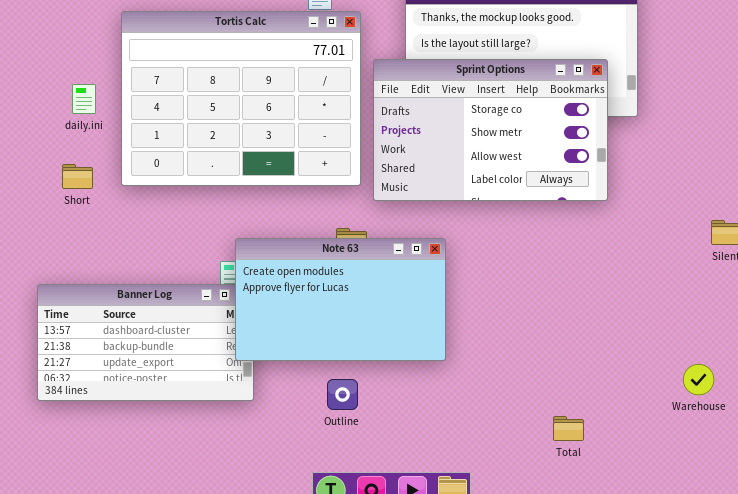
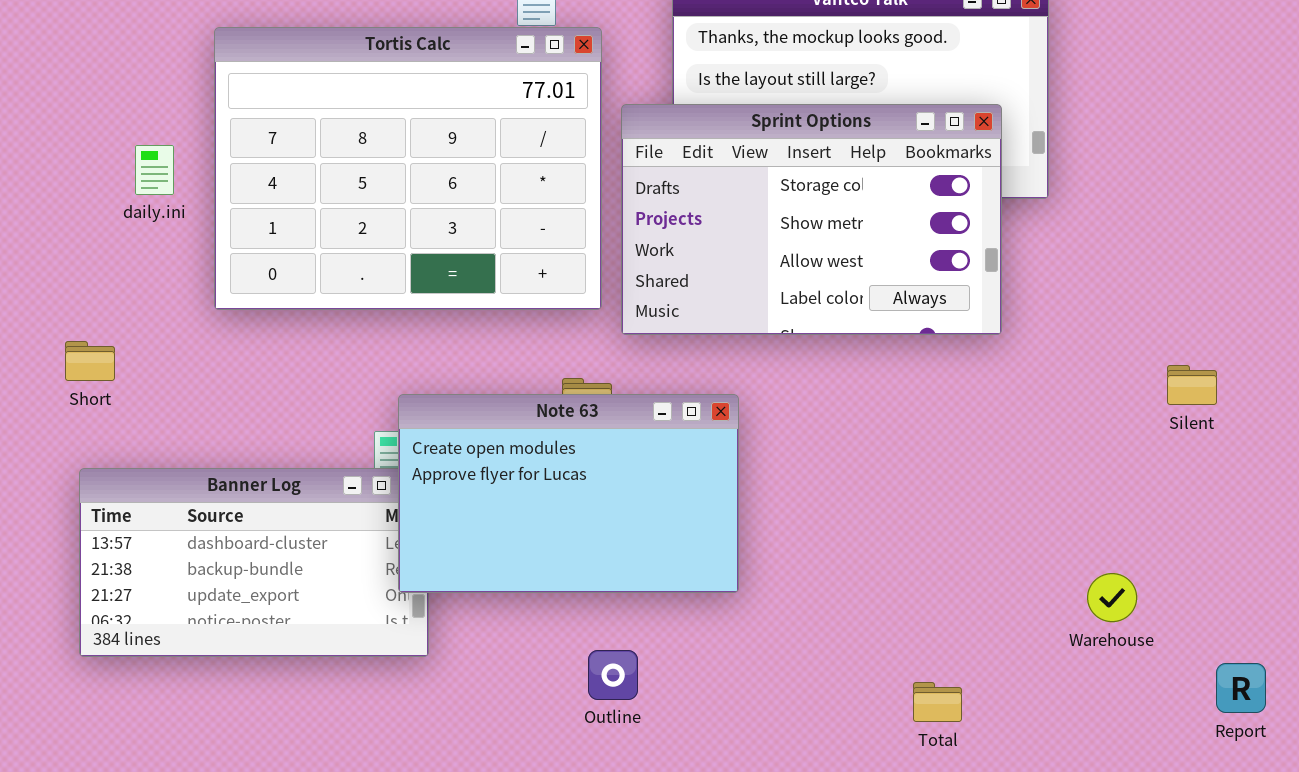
Short: [62,164,93,189] -> [65,341,115,381], moved
Warehouse: [683,364,714,395] -> [1087,573,1137,622], moved
Outline: [327,379,358,410] -> [588,650,638,700], moved

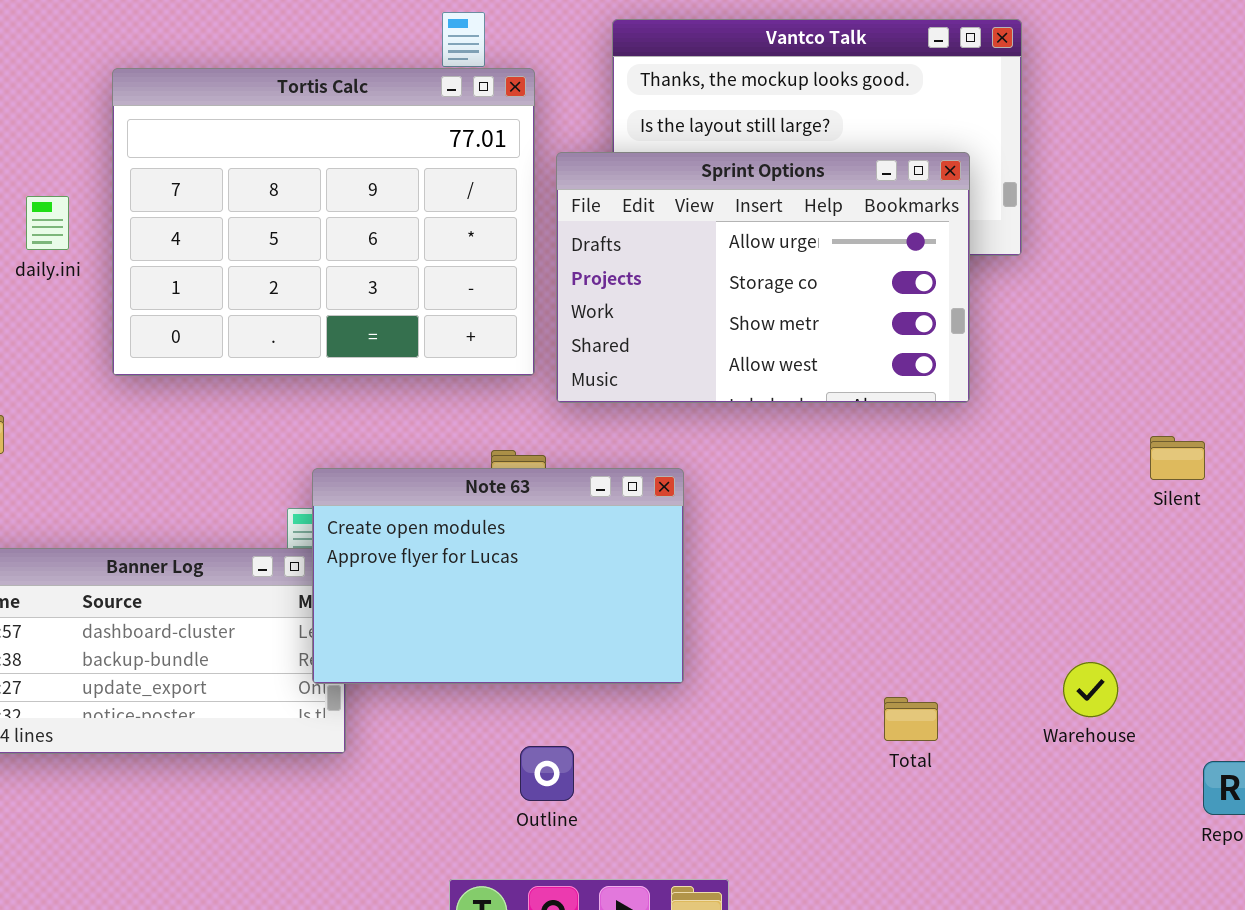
Sprint Options: [621,104,1002,335] -> [556,152,970,403], scrolled up 1 row
Total: [913,682,962,722] -> [884,697,938,741], moved

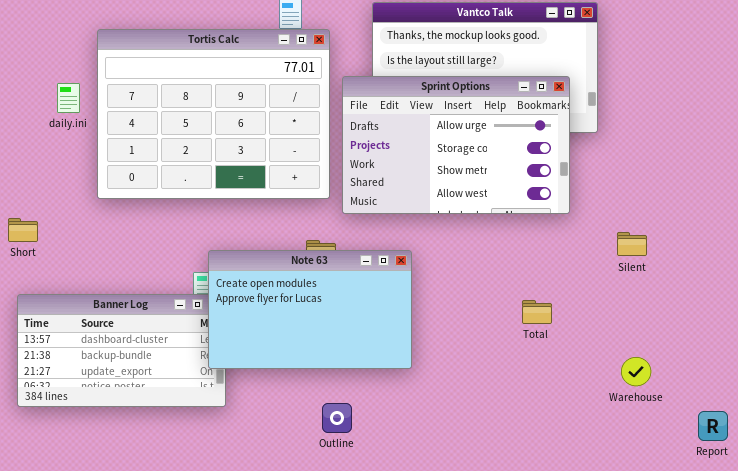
daily.ini: [26,196,69,250] -> [57,83,80,113], moved
Silent: [1150,436,1205,480] -> [617,232,647,256], moved
Total: [884,697,938,741] -> [522,300,552,324], moved

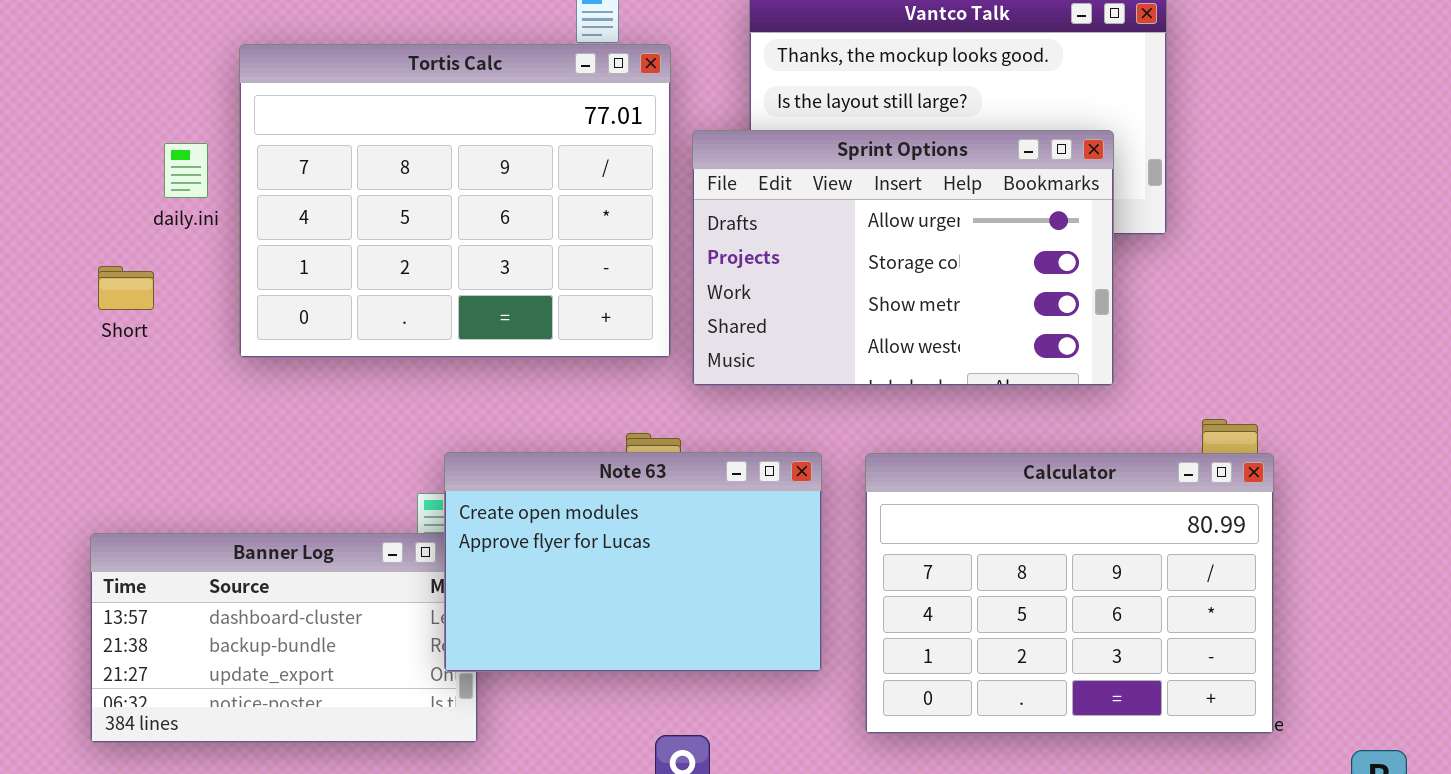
Short: [8,218,38,242] -> [98,266,154,310], moved
Calculator: none -> [865,453,1274,734], opened

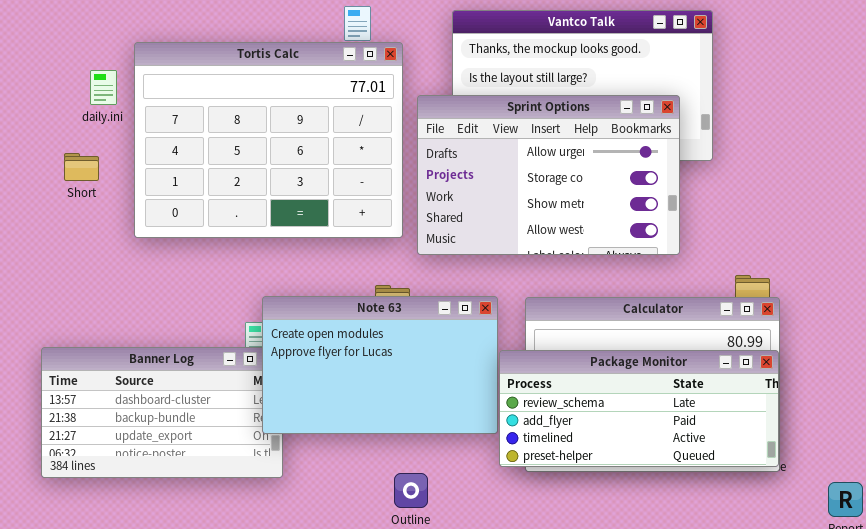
daily.ini: [164,143,208,198] -> [90,70,117,105], moved
Short: [98,266,154,310] -> [64,153,99,181], moved
Package Monitor: none -> [499,350,779,467], opened

